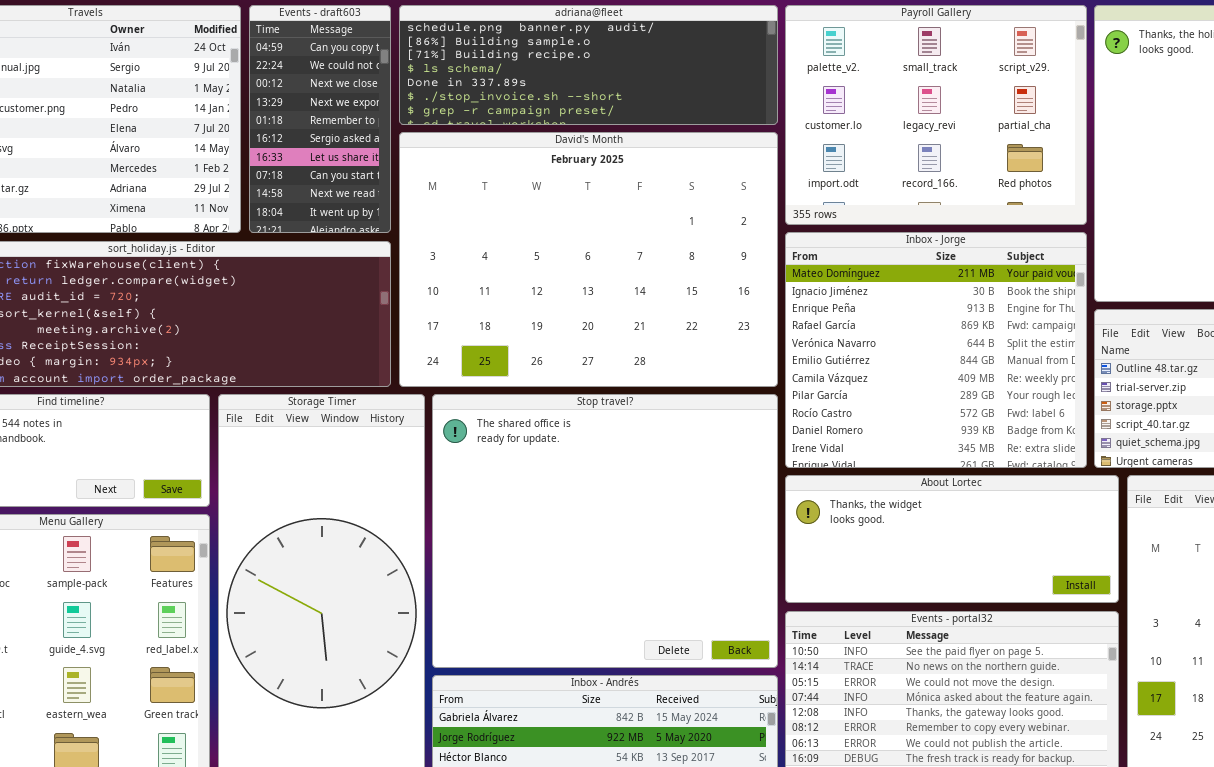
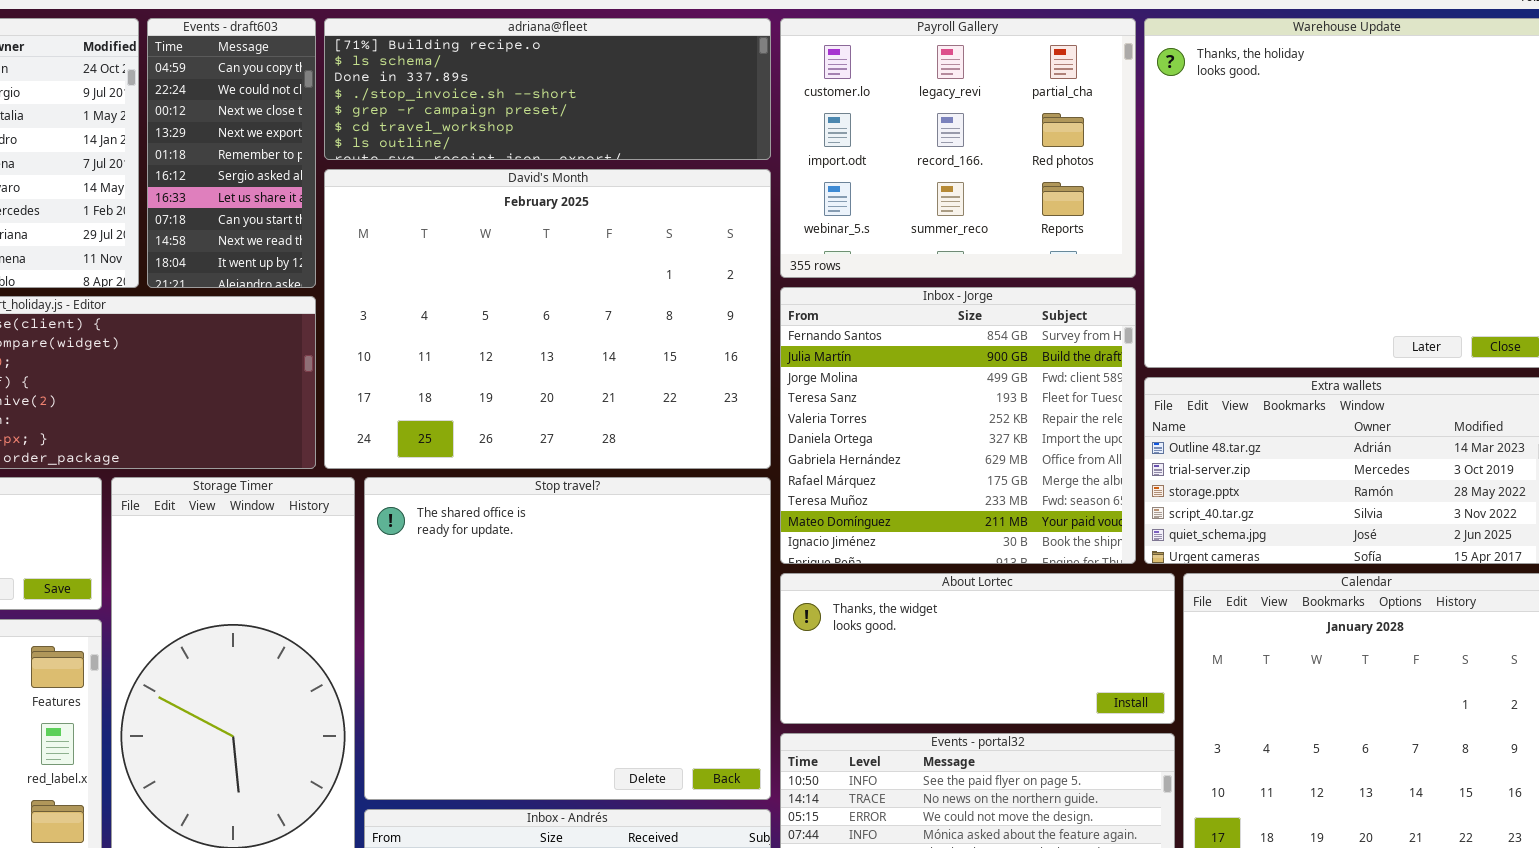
adriana@fleet: [399,5,778,125] -> [324,18,771,160], scrolled down 2 rows
Payroll Gallery: [785,5,1087,225] -> [780,18,1136,278], scrolled down 1 row
Inbox - Jorge: [785,232,1087,468] -> [780,287,1136,564], scrolled up 9 rows

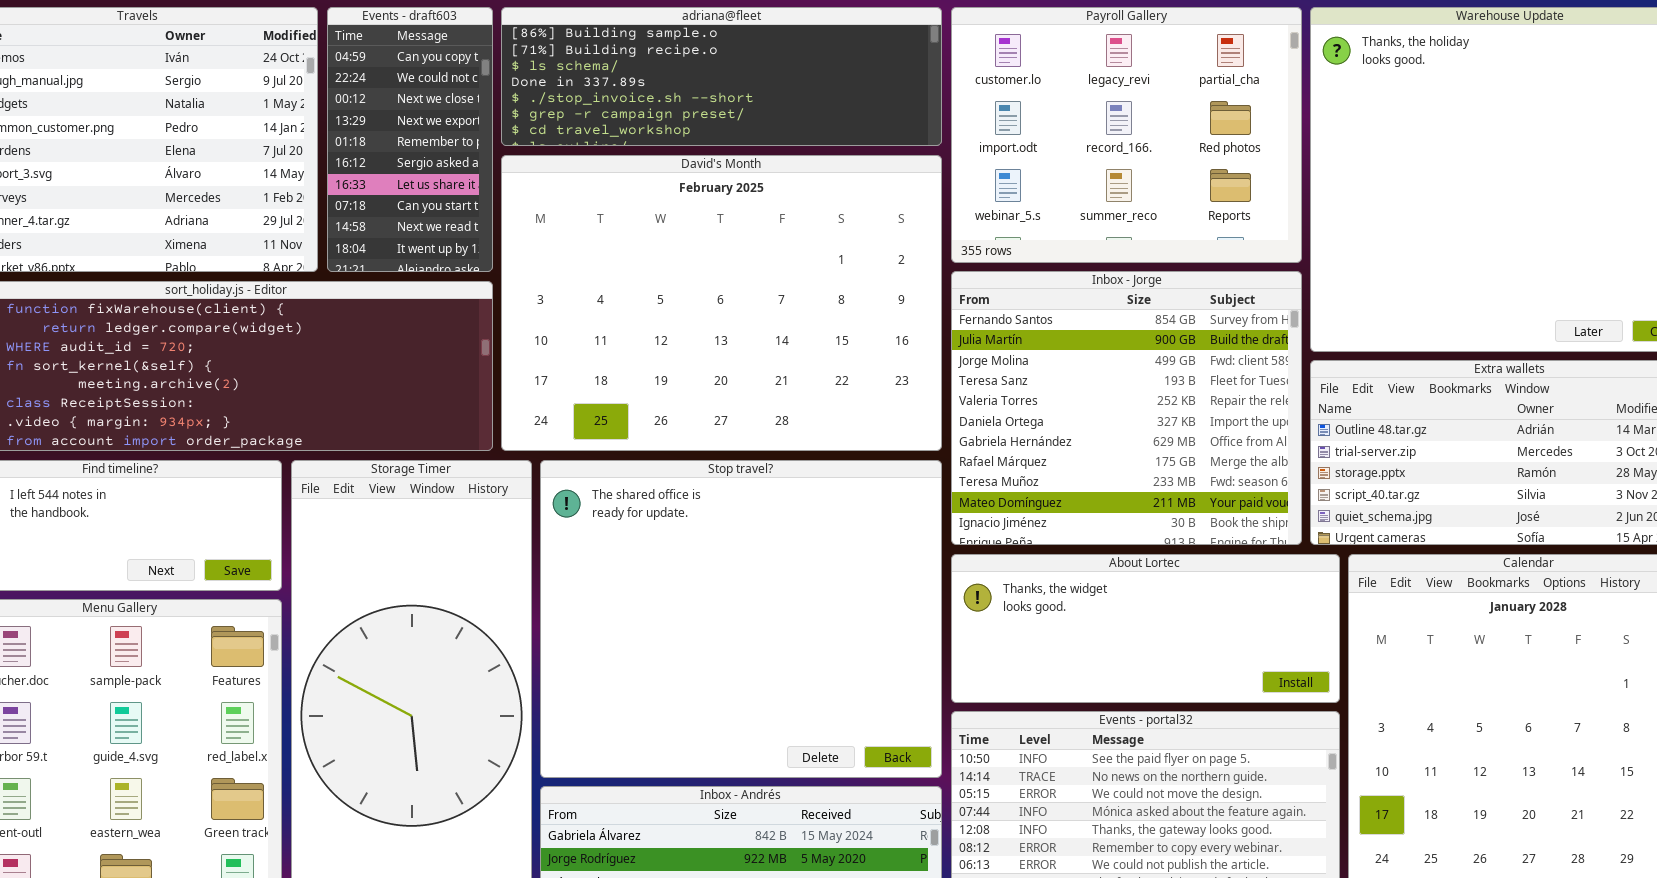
adriana@fleet: [324,18,771,160] -> [501,7,942,146], scrolled up 1 row

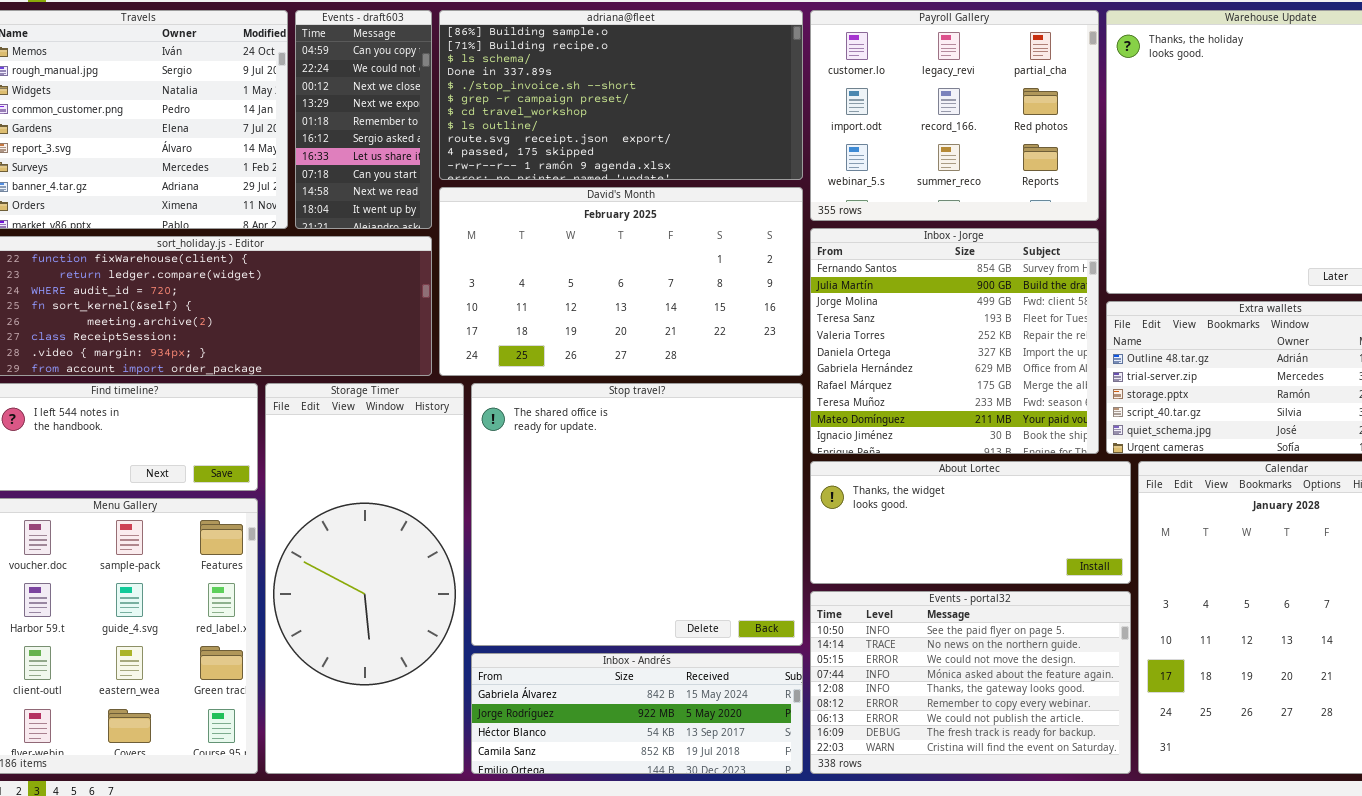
adriana@fleet: [501,7,942,146] -> [439,10,803,180], resized
David's Month: [501,155,942,451] -> [439,187,803,376], resized

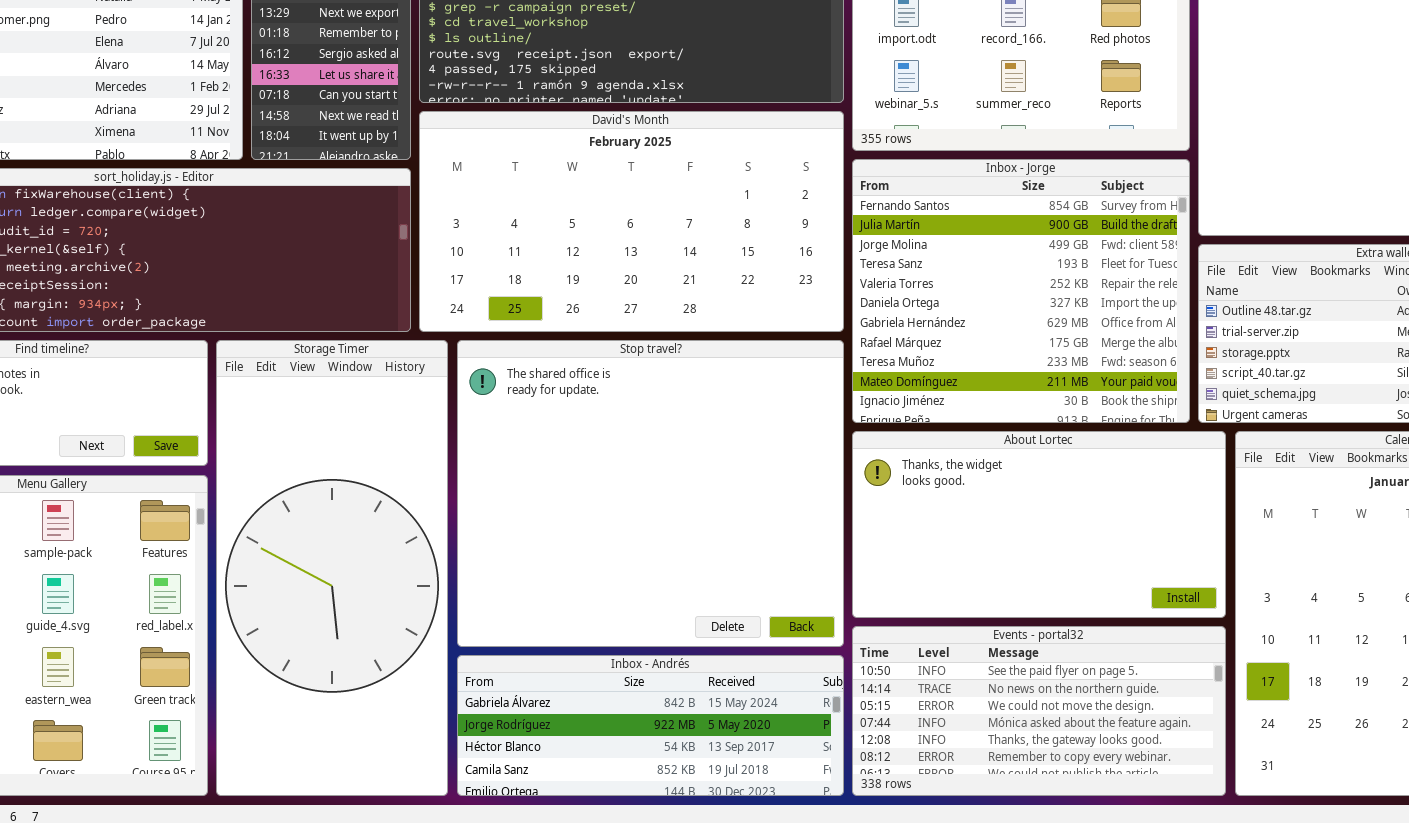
About Lortec: [810,461,1131,584] -> [852,431,1226,618], resized
Events - portal32: [810,591,1131,774] -> [852,626,1226,796], resized

